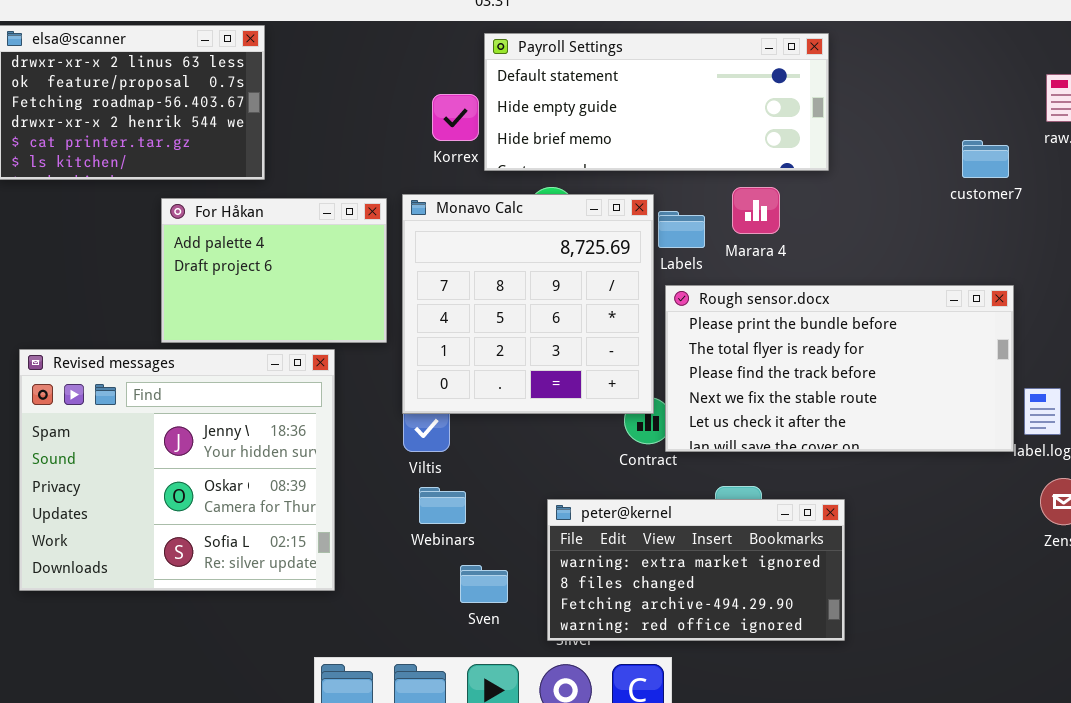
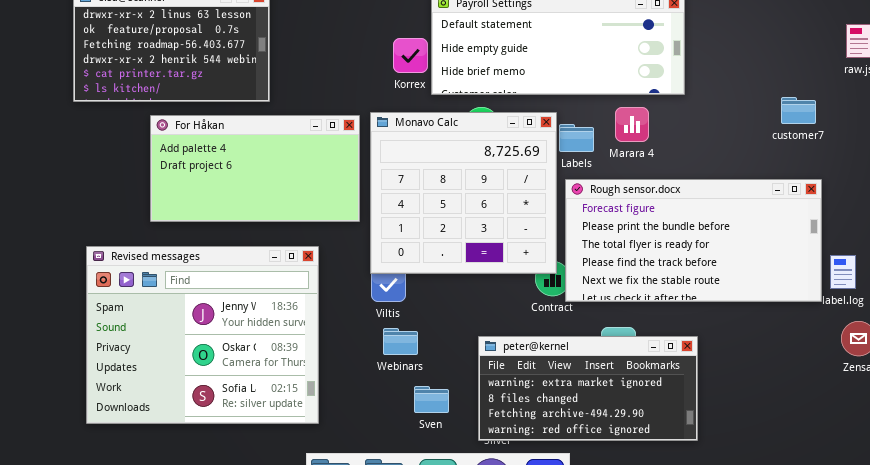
customer7: [962,140,1009,178] -> [781,97,816,124], moved
For Håkan: [161,198,387,343] -> [150,115,360,222], resized
Rough sensor.docx: [665,285,1014,452] -> [565,179,822,302], scrolled up 1 row
Revised messages: [19,349,335,591] -> [86,246,319,424], moved

